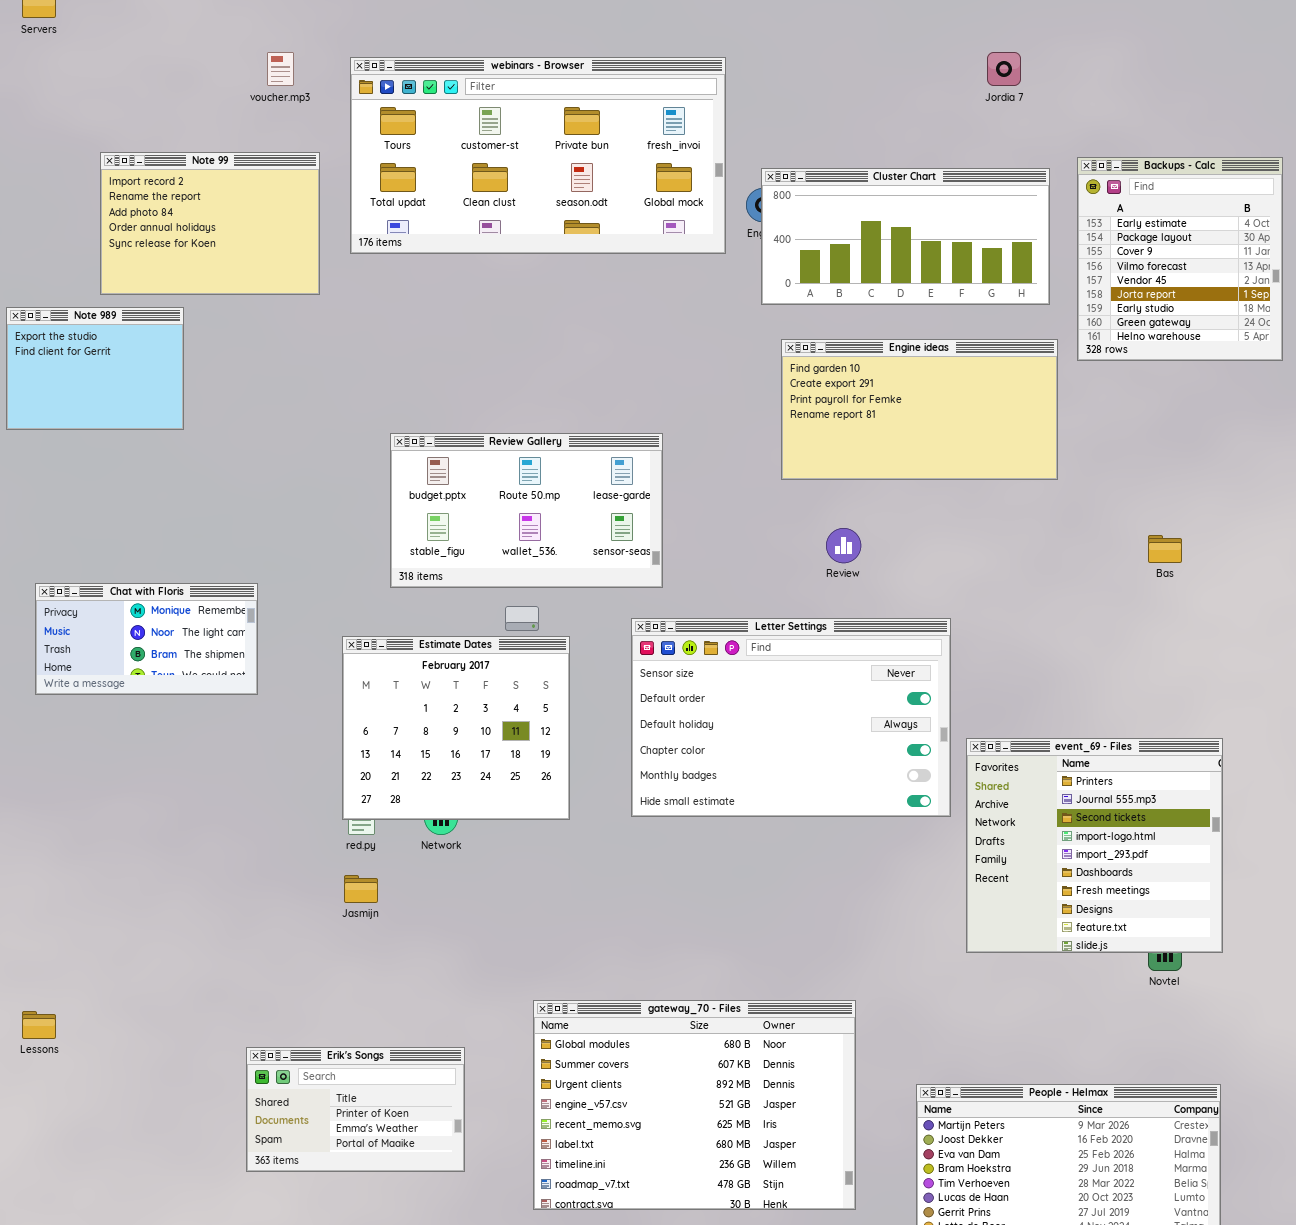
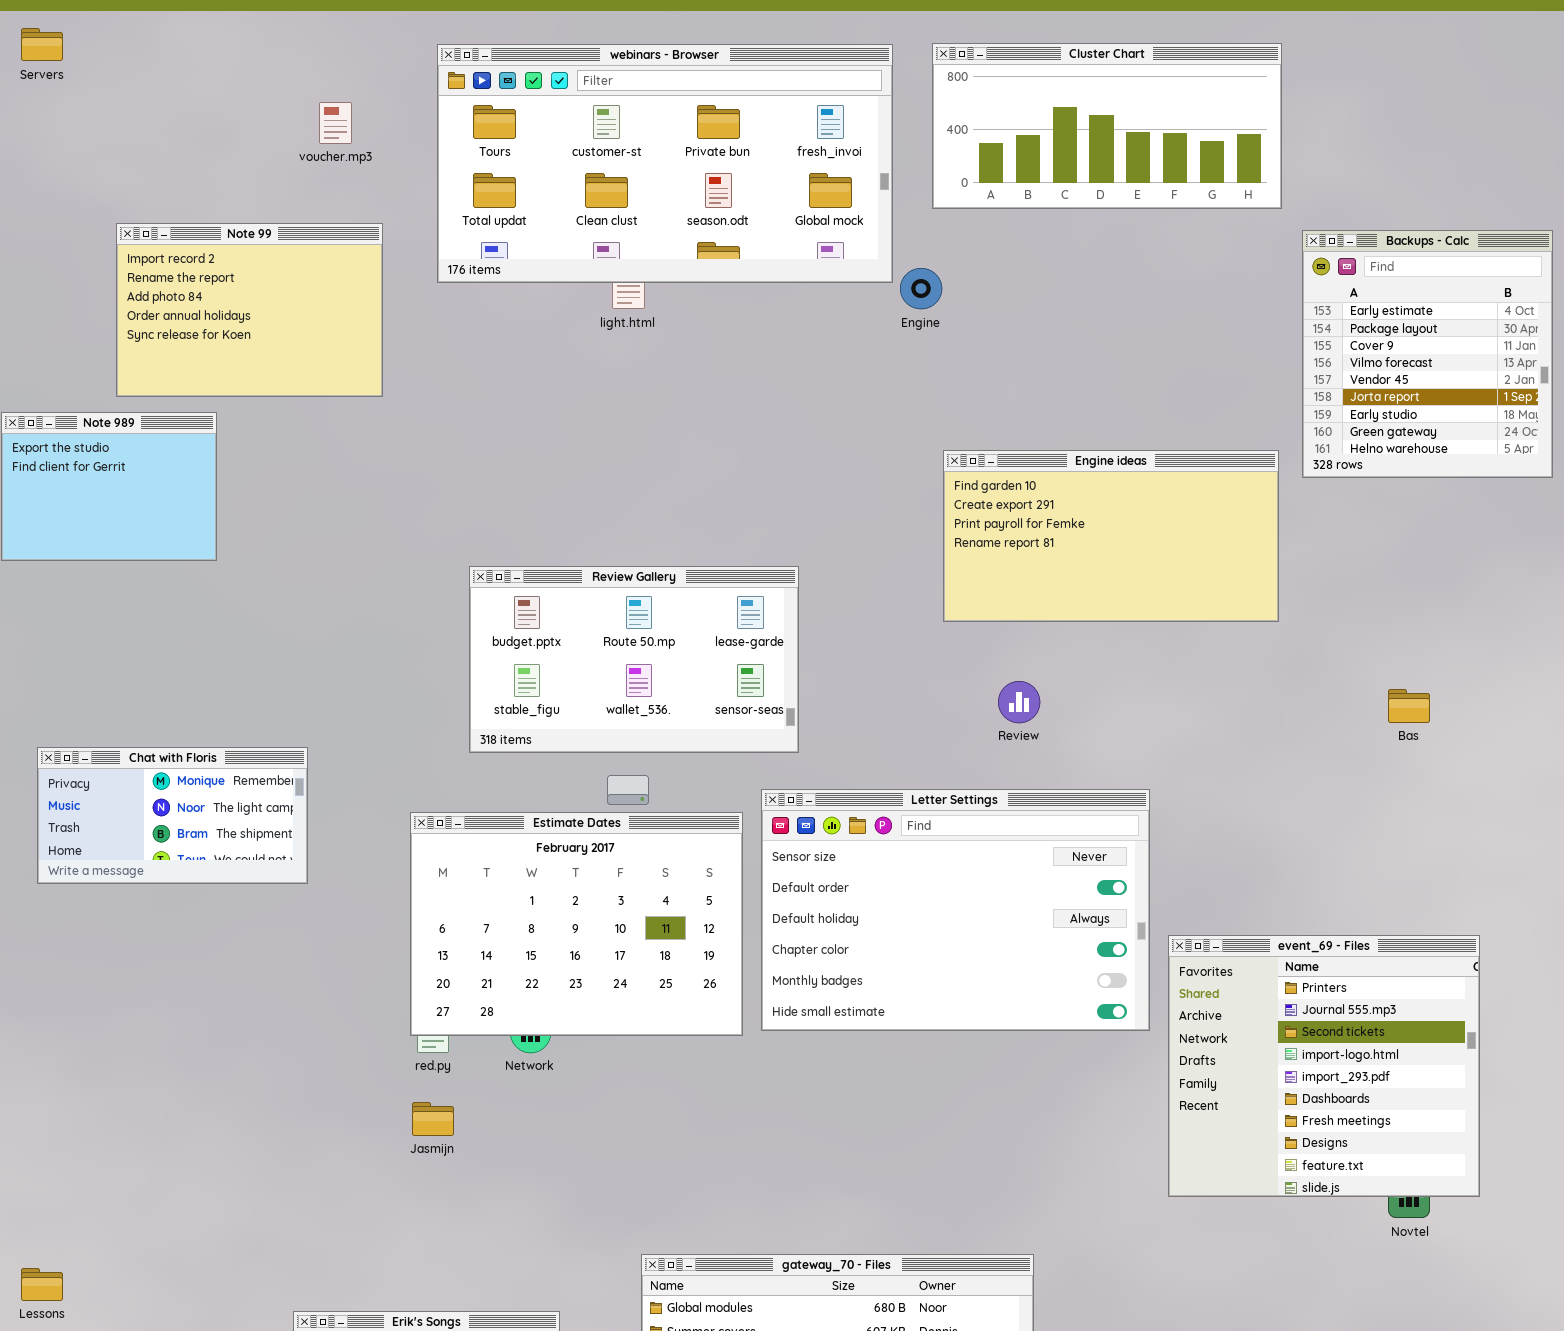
webinars - Browser: [350,57,726,254] -> [437,44,893,283], moved
Cluster Chart: [761,168,1050,305] -> [932,43,1282,209], moved
Estimate Dates: [342,636,570,820] -> [410,812,743,1036], resized

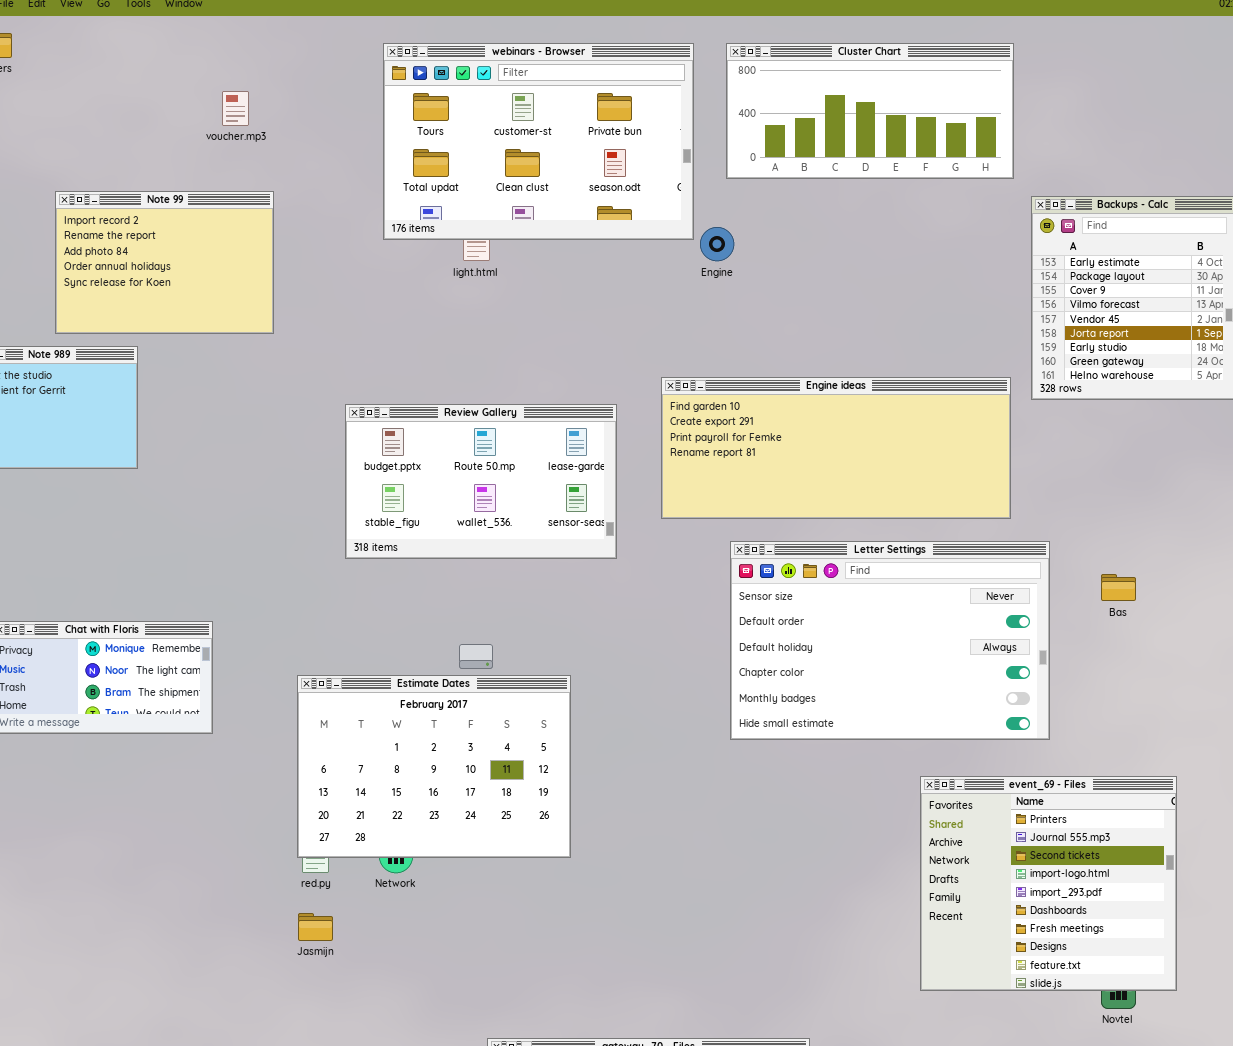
webinars - Browser: [437,44,893,283] -> [383,43,694,240], resized
Engine ideas: [943,450,1279,622] -> [661,377,1011,519], resized
Review Gallery: [469,566,799,753] -> [345,404,617,559], moved
Letter Settings: [761,789,1150,1031] -> [730,541,1050,740], moved

